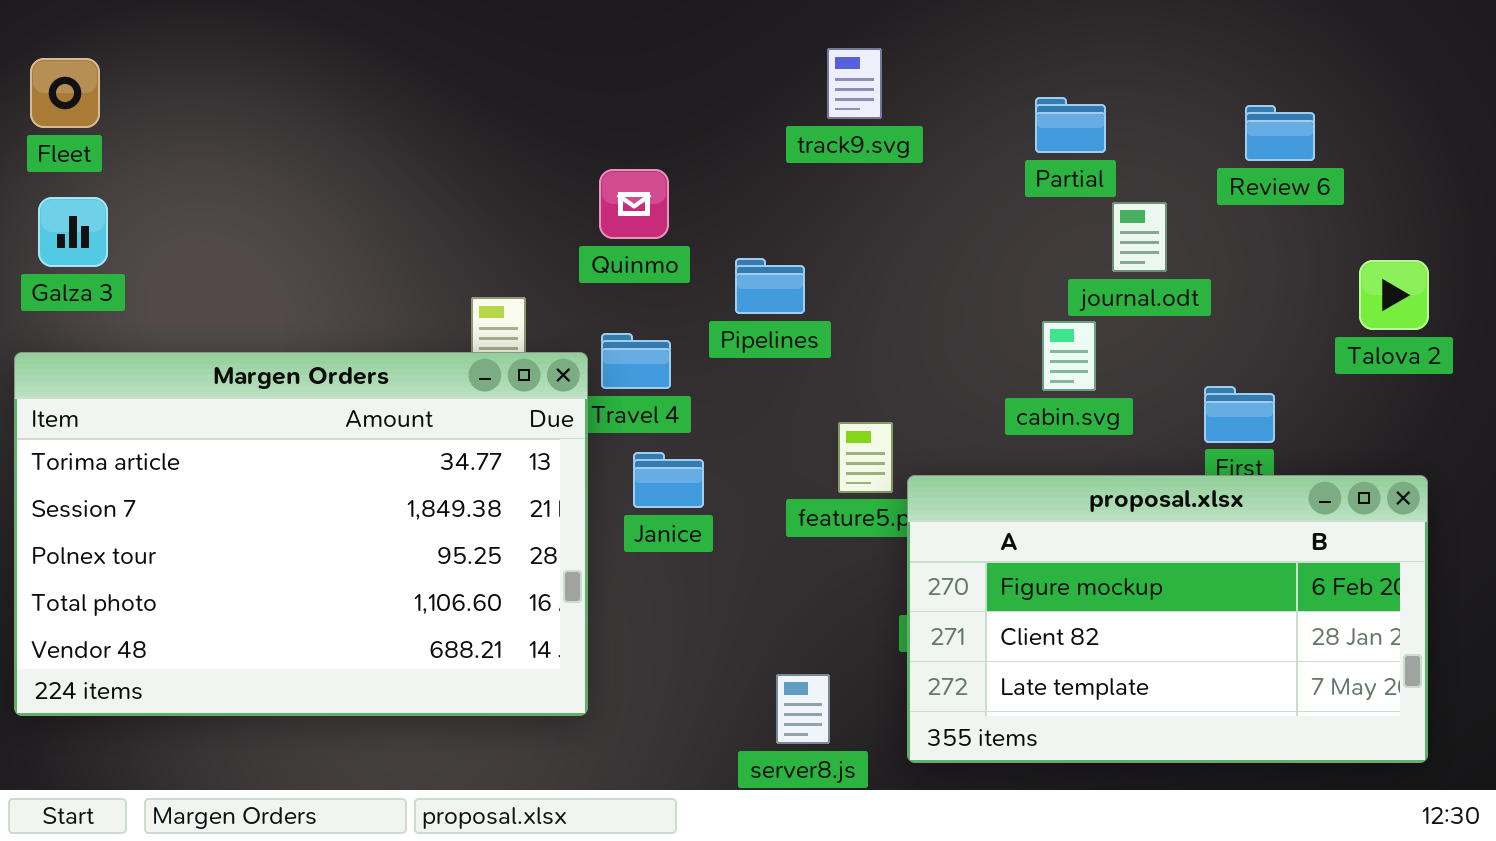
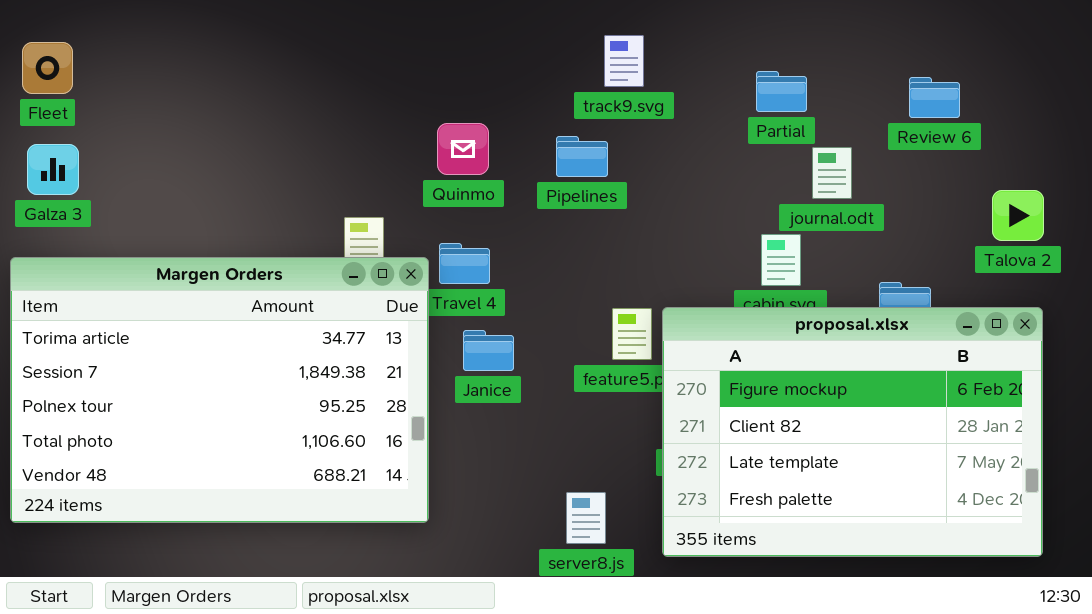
Pipelines: [735,258,805,314] -> [556,136,608,177], moved
proposal.xlsx: [907,475,1428,763] -> [662,307,1043,557], resized

